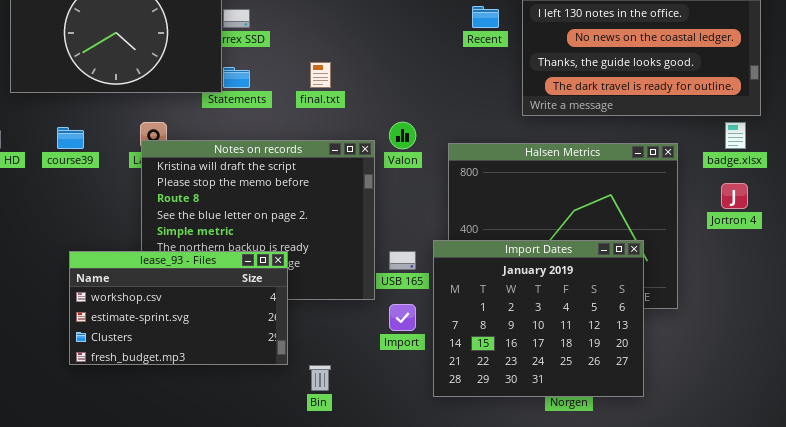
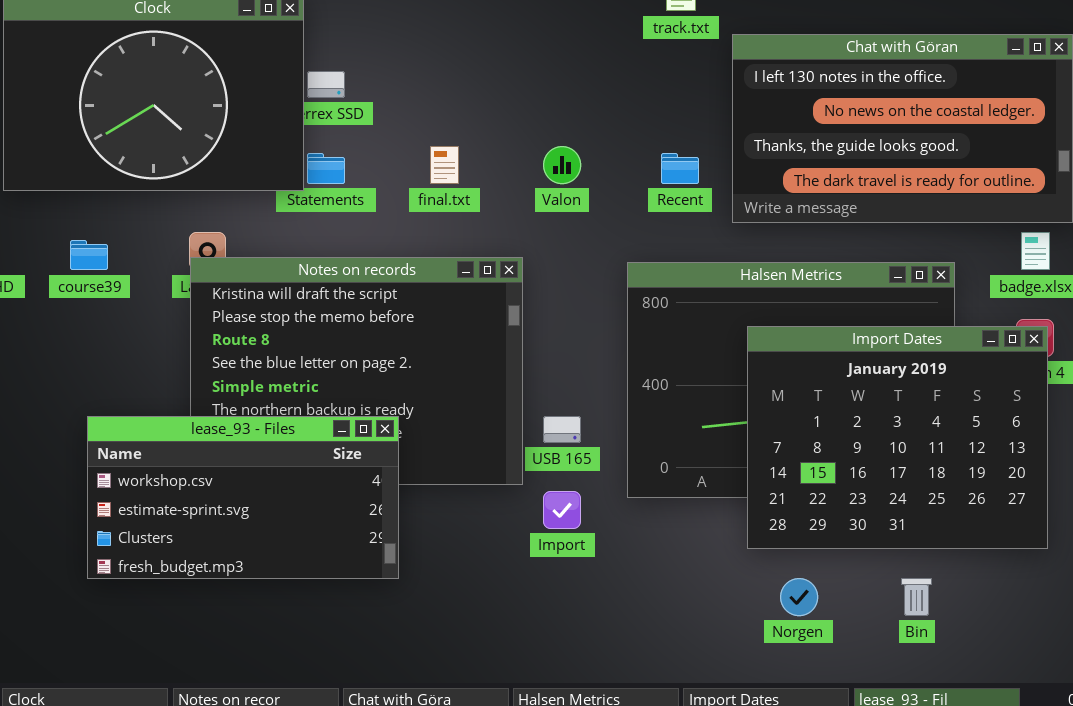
Recent: [472,6,499,28] -> [661,153,699,184], moved
Valon: [389,122,416,149] -> [543,146,581,184], moved
Import Dates: [433,240,644,397] -> [747,326,1048,549], moved
Bin: [309,365,331,391] -> [901,578,932,616], moved

